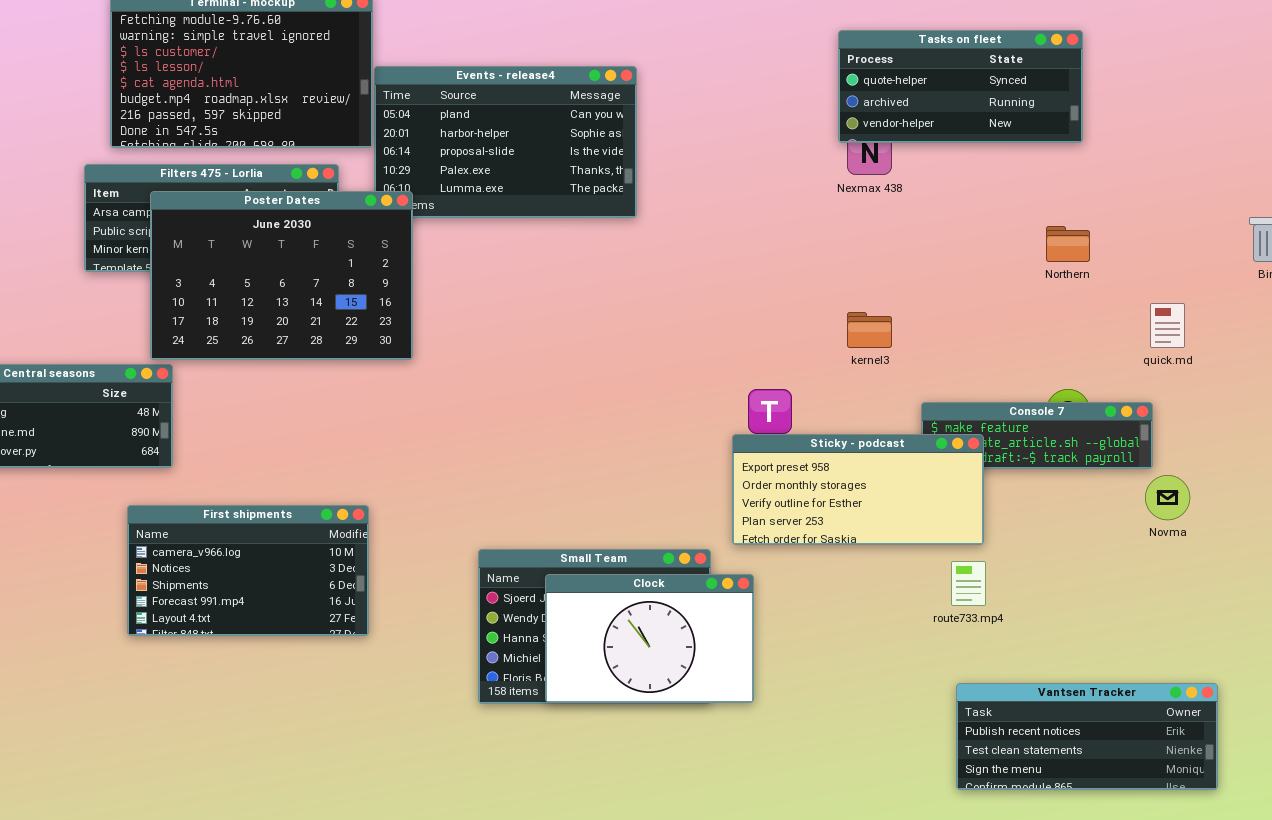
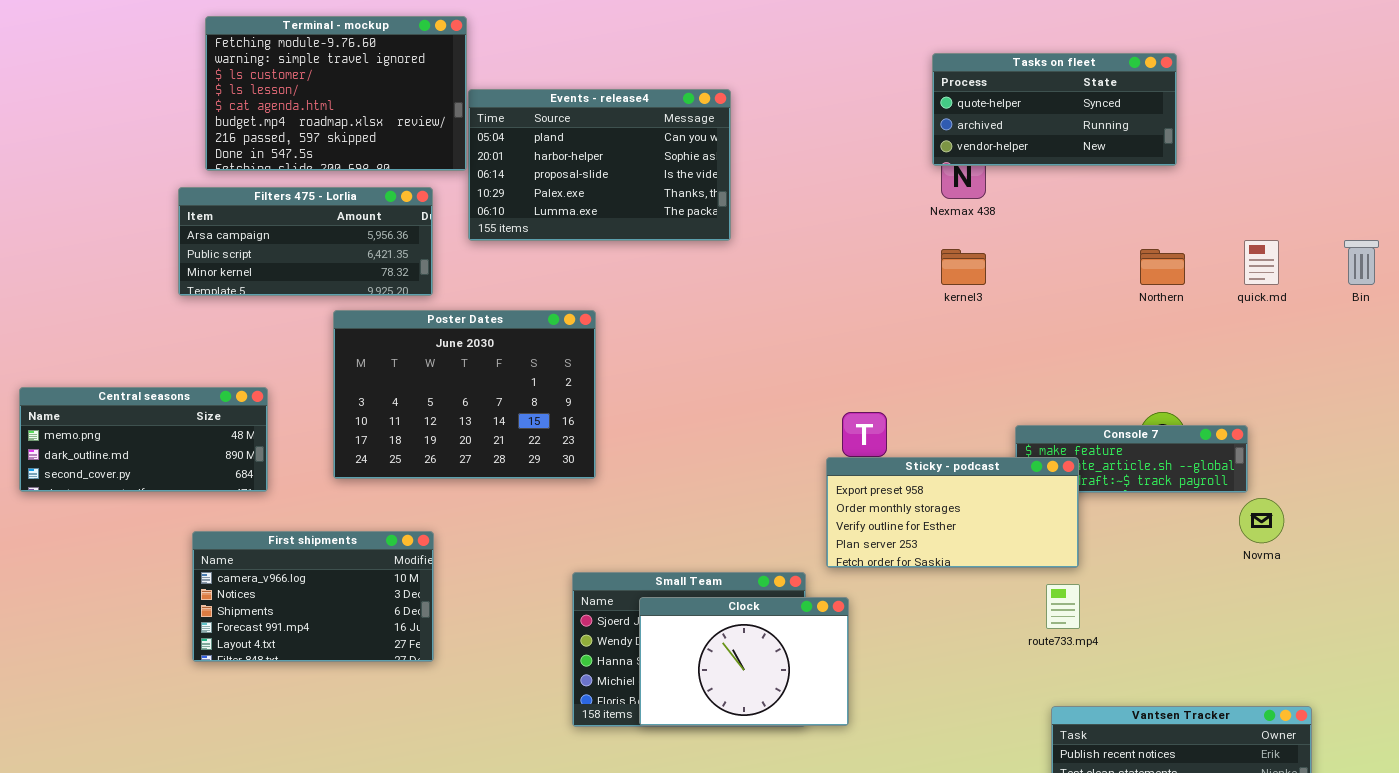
Poster Dates: [150,191,413,360] -> [333,310,596,479], moved
quick.md: [1150,303,1185,348] -> [1244,240,1279,285], moved
kernel3: [847,312,892,348] -> [941,249,986,285], moved
First shipments: [127,505,369,636] -> [192,531,434,662], moved

